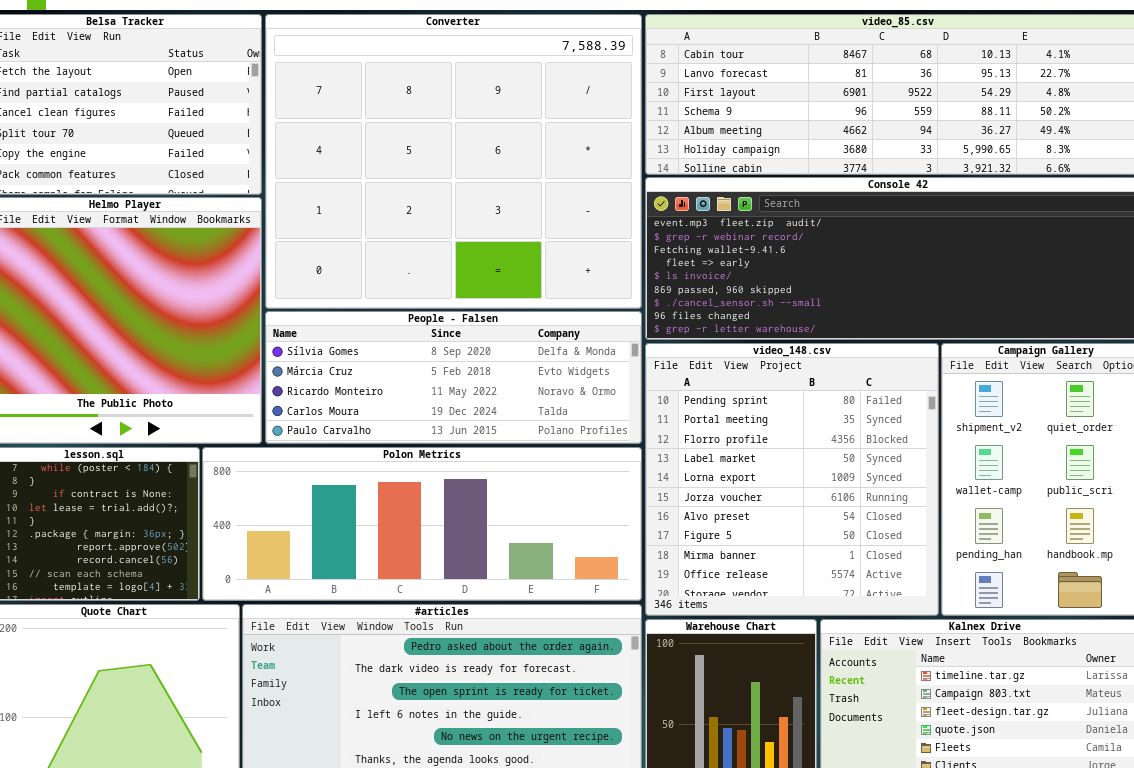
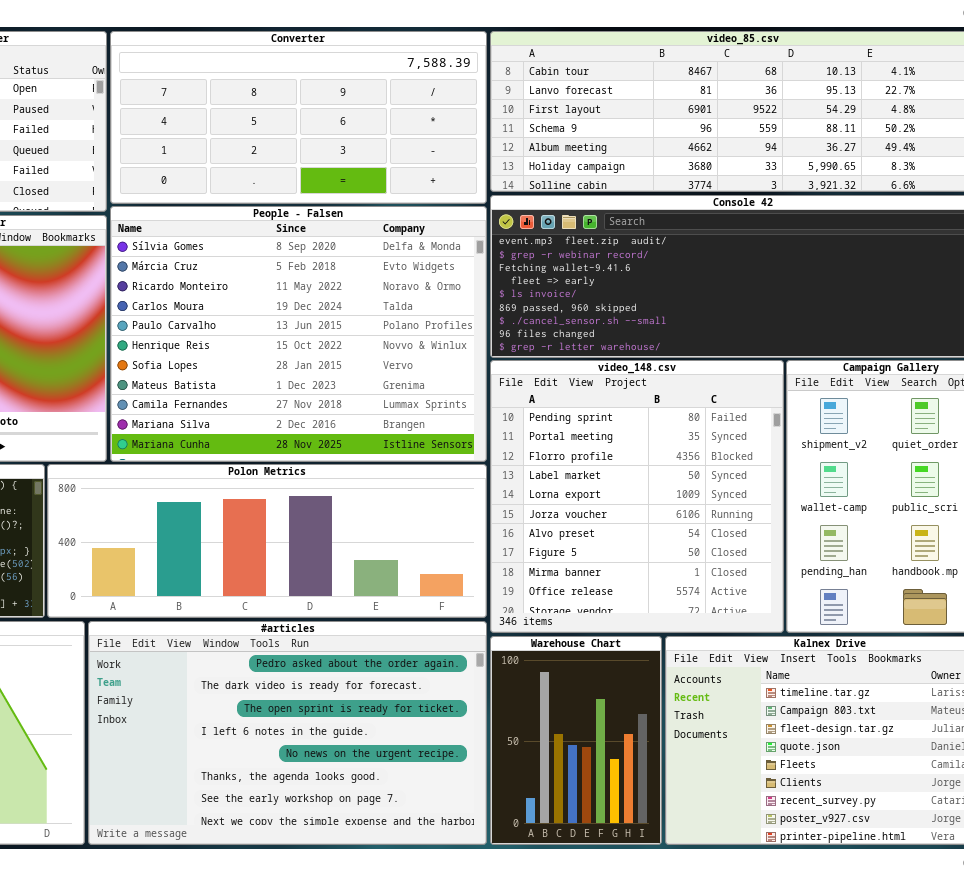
Converter: [265,14,642,309] -> [110,31,487,204], resized
People - Falsen: [265,311,642,444] -> [110,206,487,462], resized

